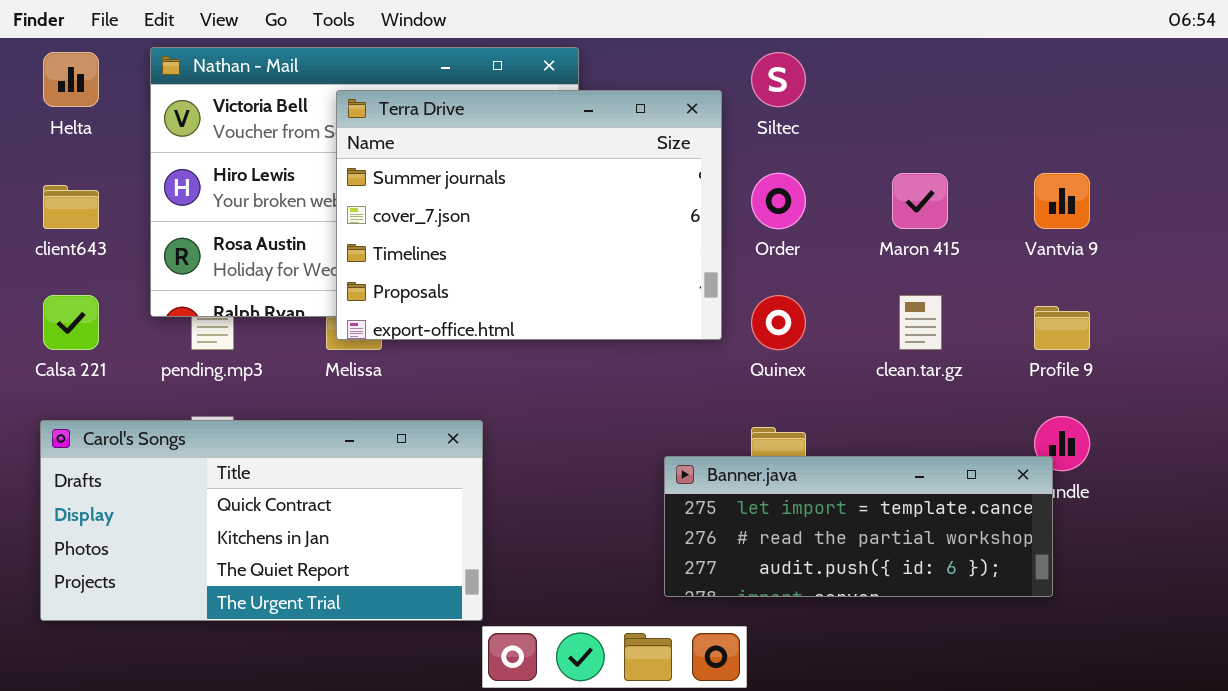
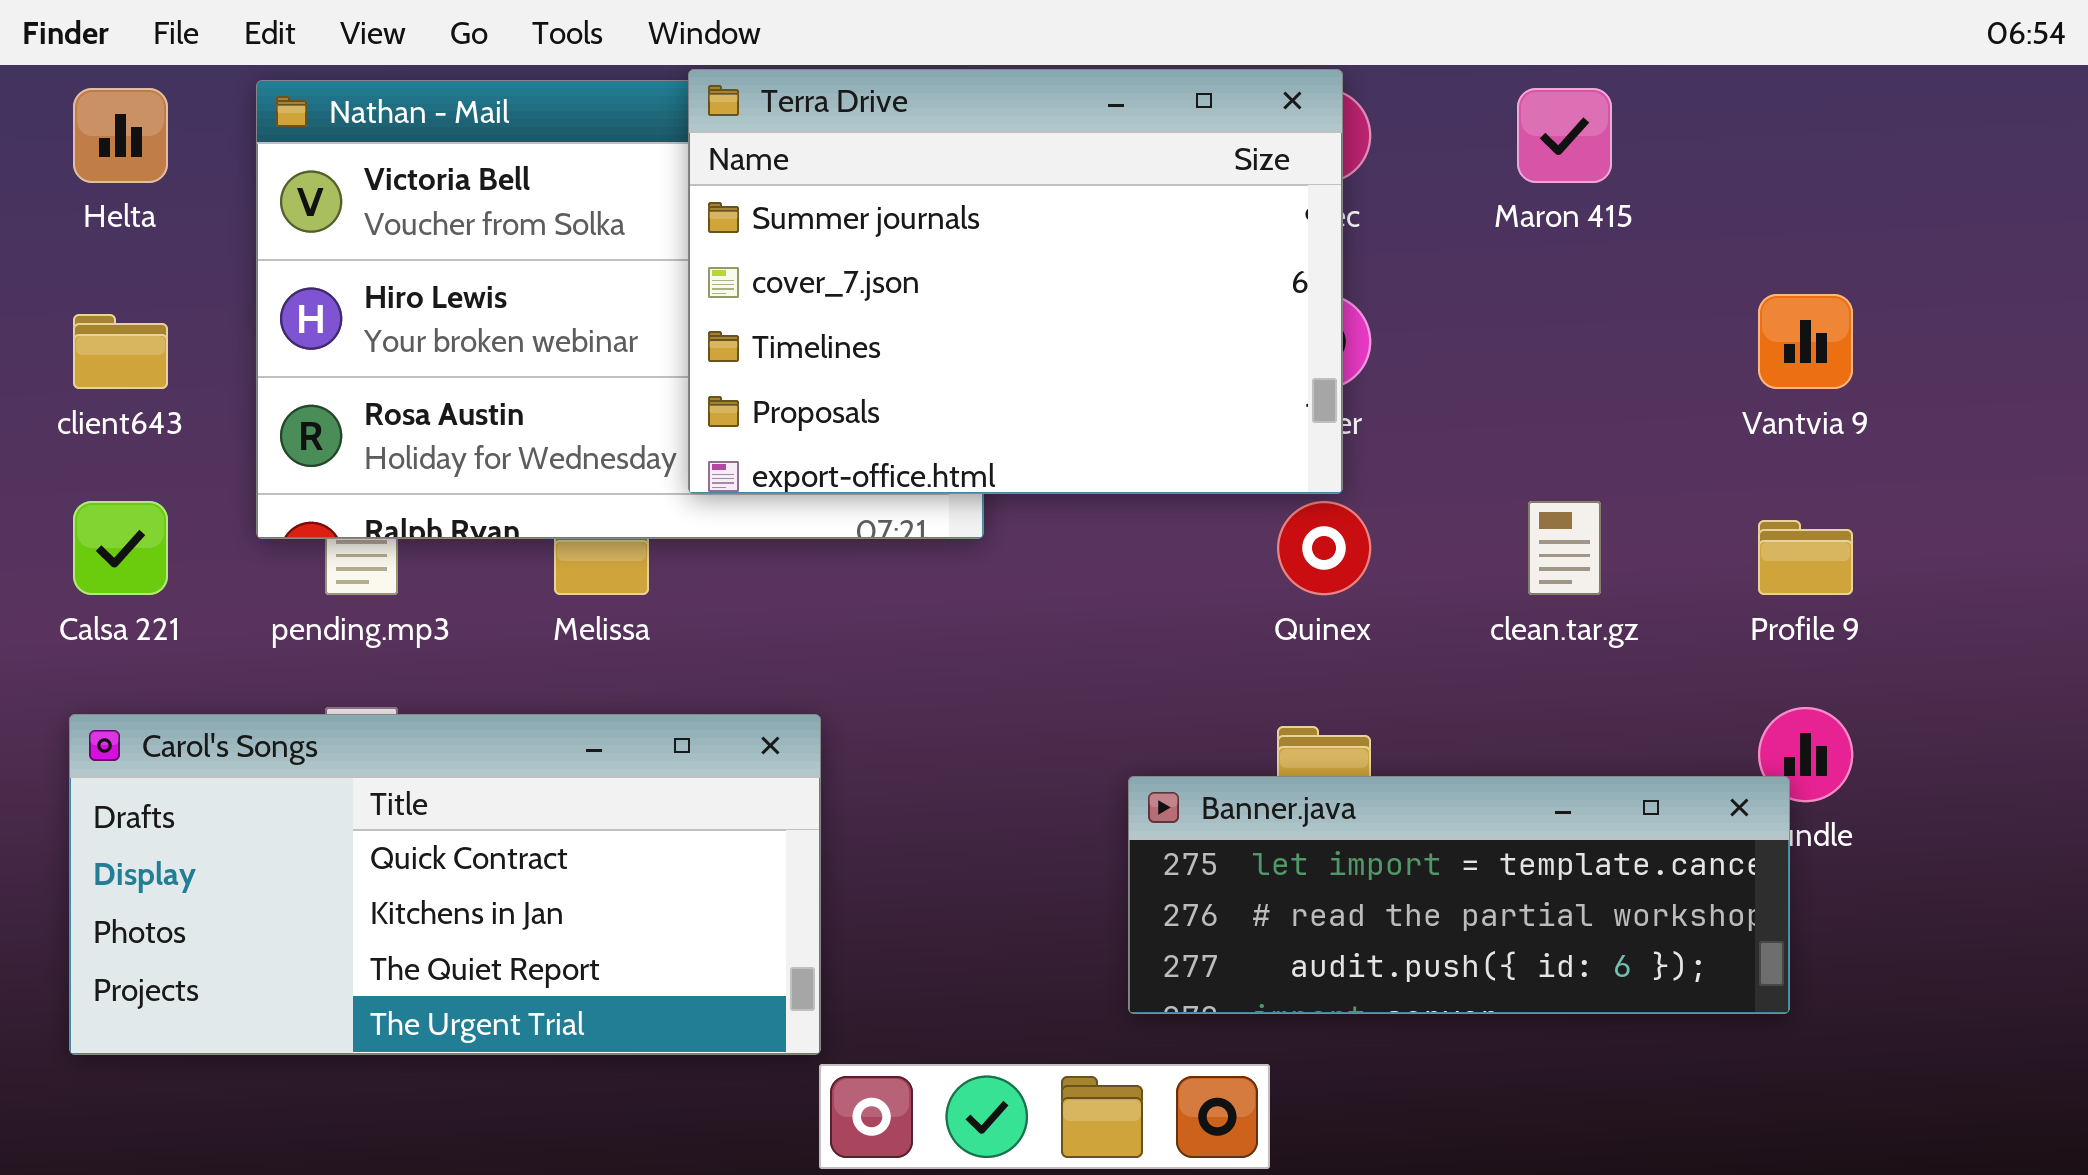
Terra Drive: [336,90,722,340] -> [688,69,1343,494], moved
Maron 415: [892,173,948,229] -> [1517,88,1612,183], moved

